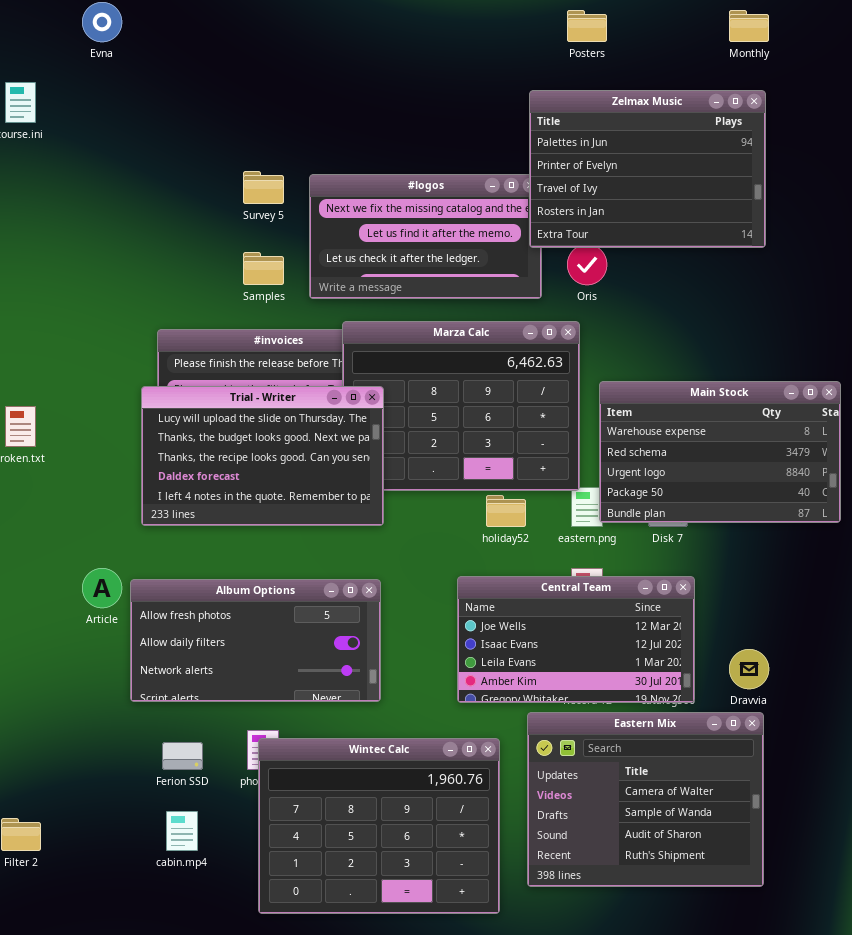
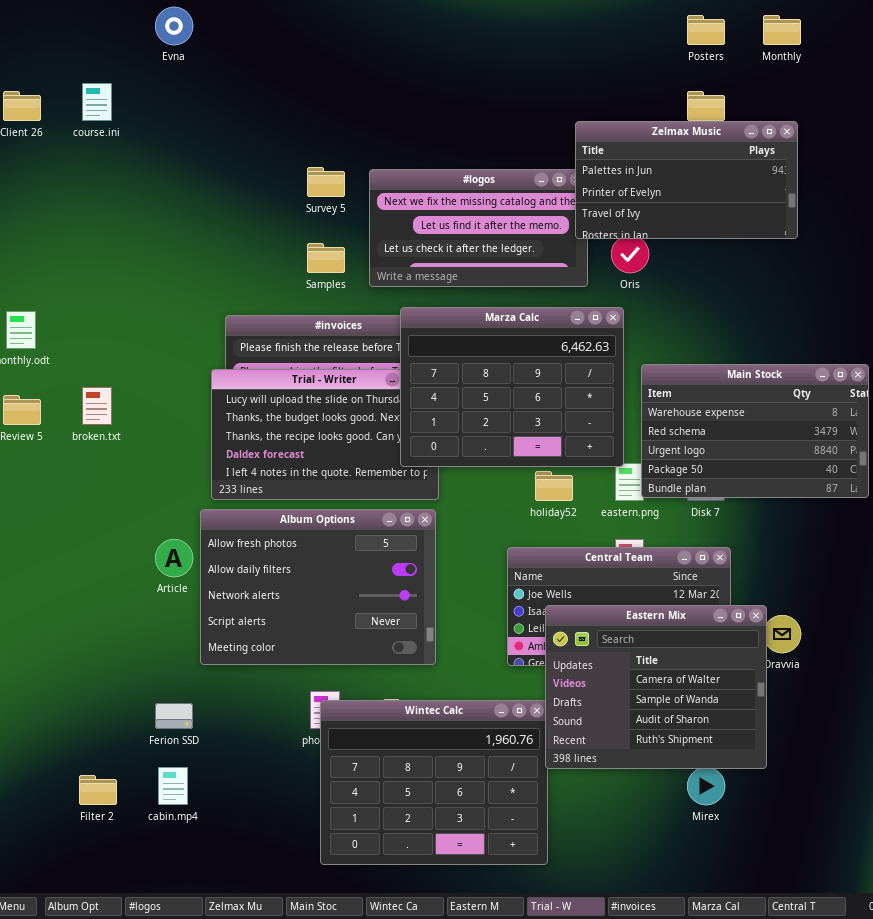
Posters: [567,10,607,42] -> [687,15,725,45], moved
Zelmax Music: [529,90,766,248] -> [575,121,798,239], resized
Marza Calc: [342,321,580,491] -> [400,307,624,467], raised
Album Options: [130,579,381,702] -> [200,509,436,665], resized
Eastern Mix: [527,712,764,887] -> [545,605,767,769], moved
Ferion SSD: [162,742,203,770] -> [155,703,193,729], moved
cabin.mp4: [166,811,198,851] -> [158,767,188,805], moved

